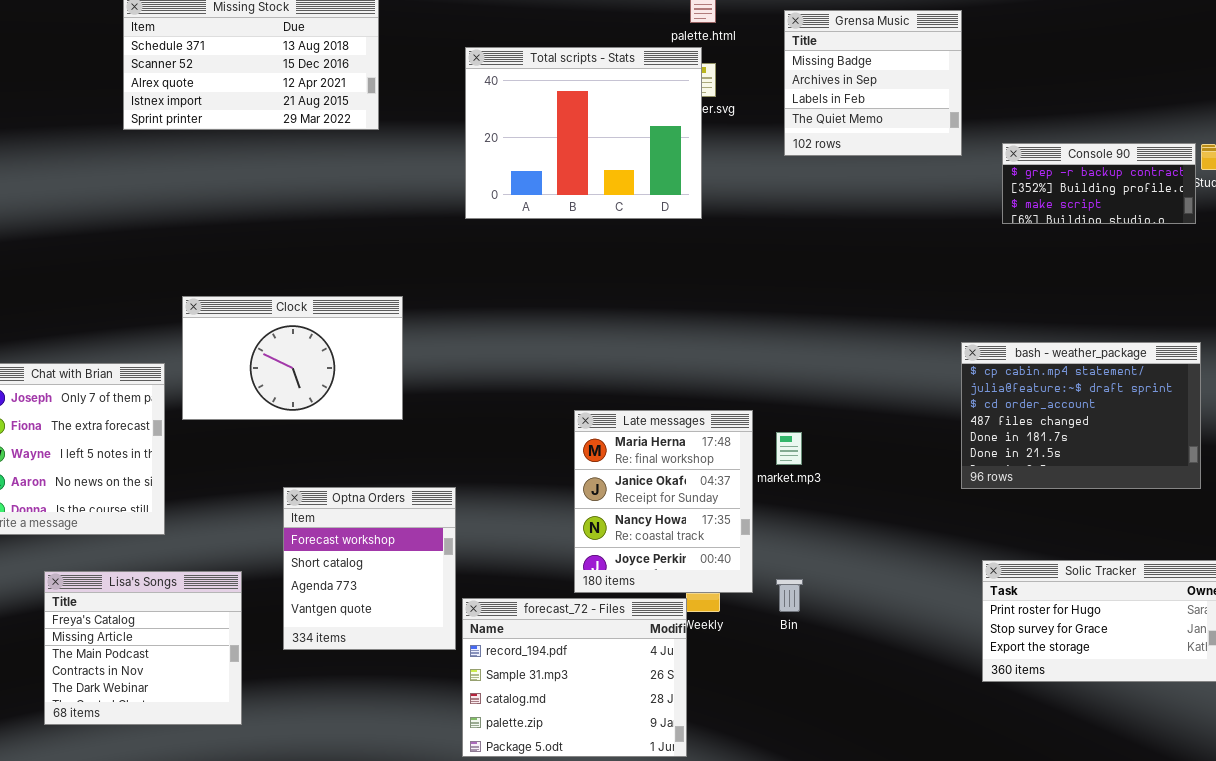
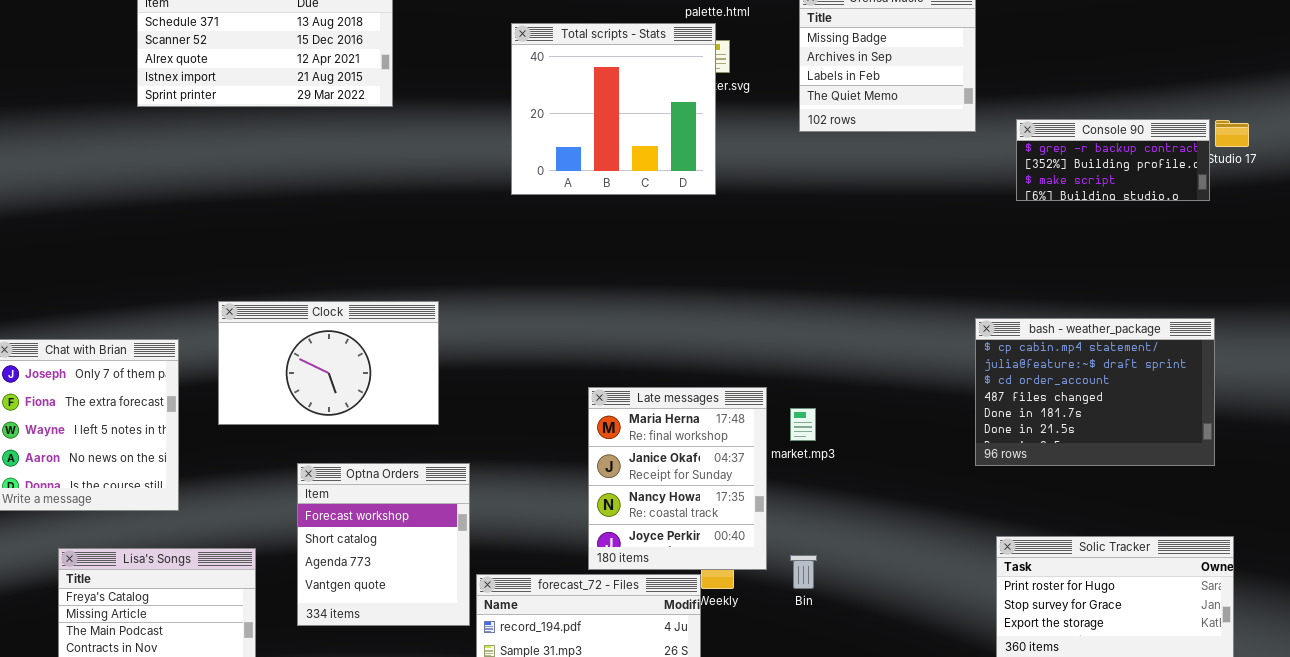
Total scripts - Stats: [465,47,702,219] -> [511,23,716,195], resized
Clock: [182,296,403,420] -> [218,301,439,425], moved

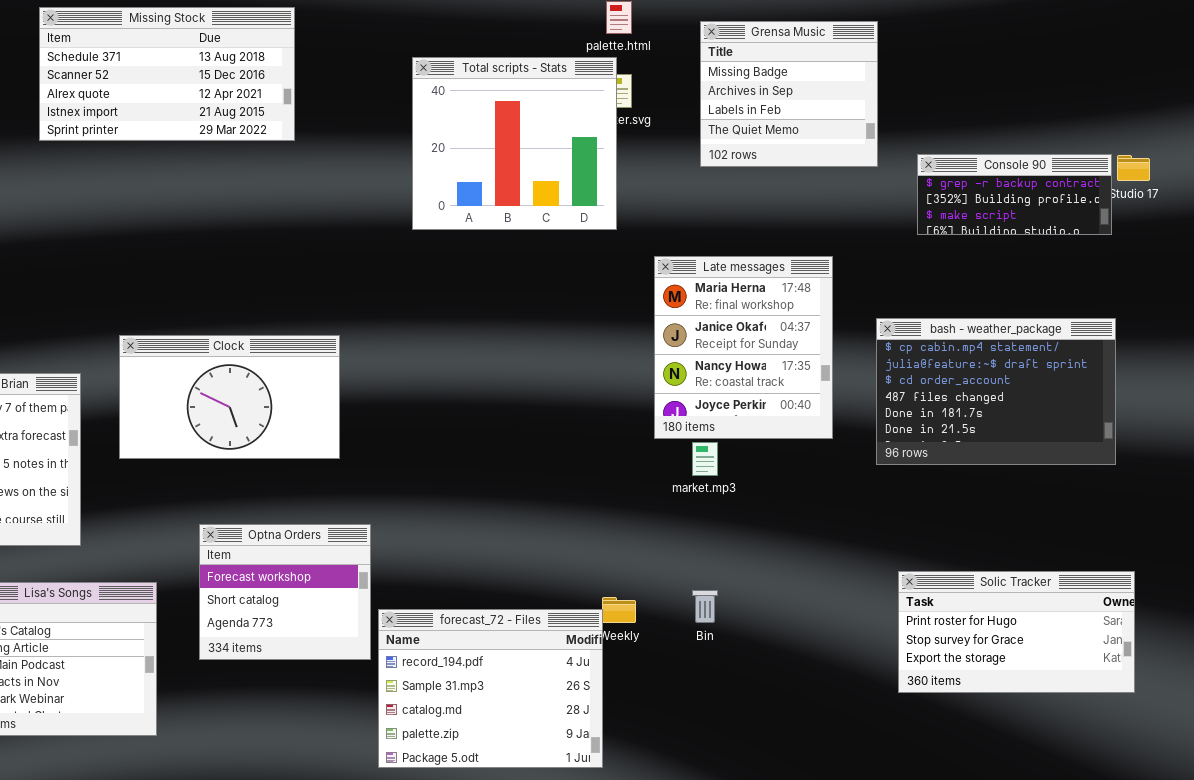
bash - weather_package: [975,318,1215,466] -> [876,318,1116,465], moved
Late messages: [588,387,767,570] -> [654,256,833,439], moved
Optna Orders: [297,463,470,626] -> [199,524,371,660], resized

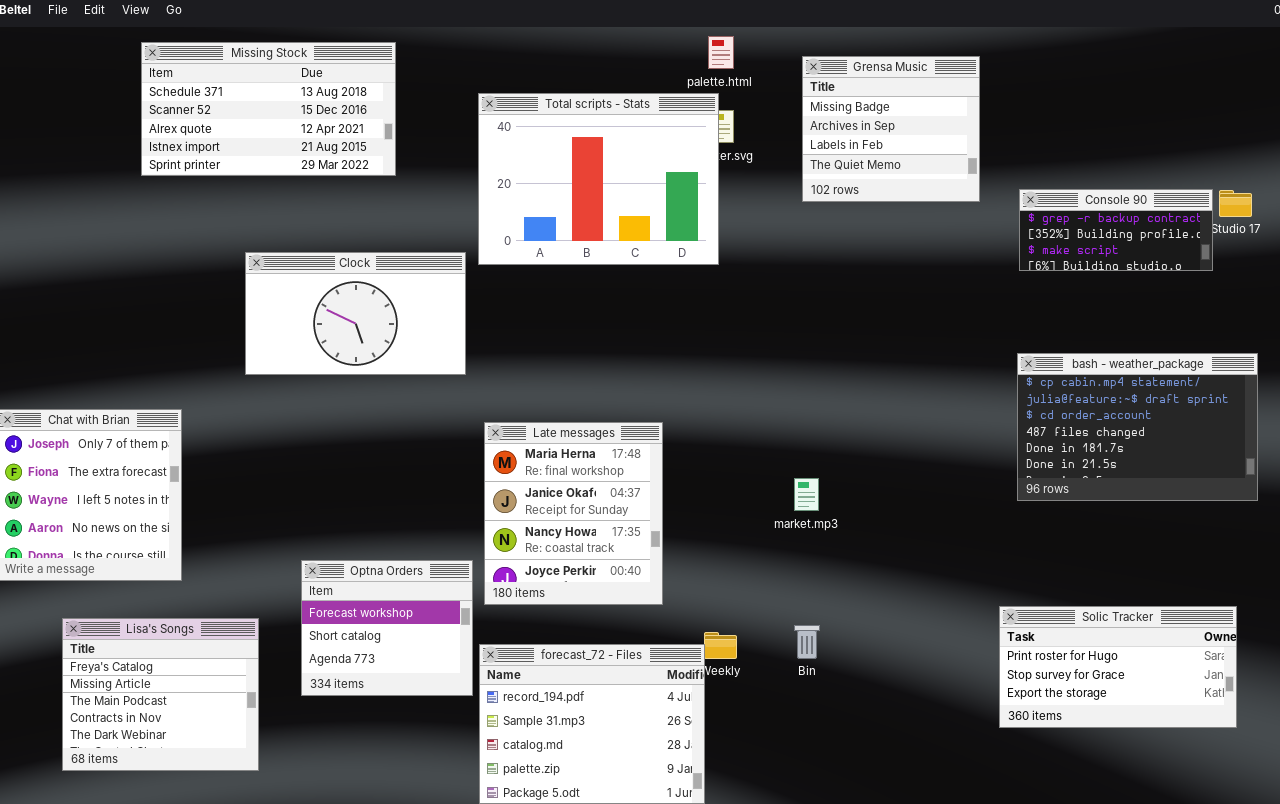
Total scripts - Stats: [412,57,617,230] -> [478,93,719,265], resized
Late messages: [654,256,833,439] -> [484,422,663,605], moved
bash - weather_package: [876,318,1116,465] -> [1017,353,1258,501], moved
Clock: [119,335,340,459] -> [245,252,466,375], moved

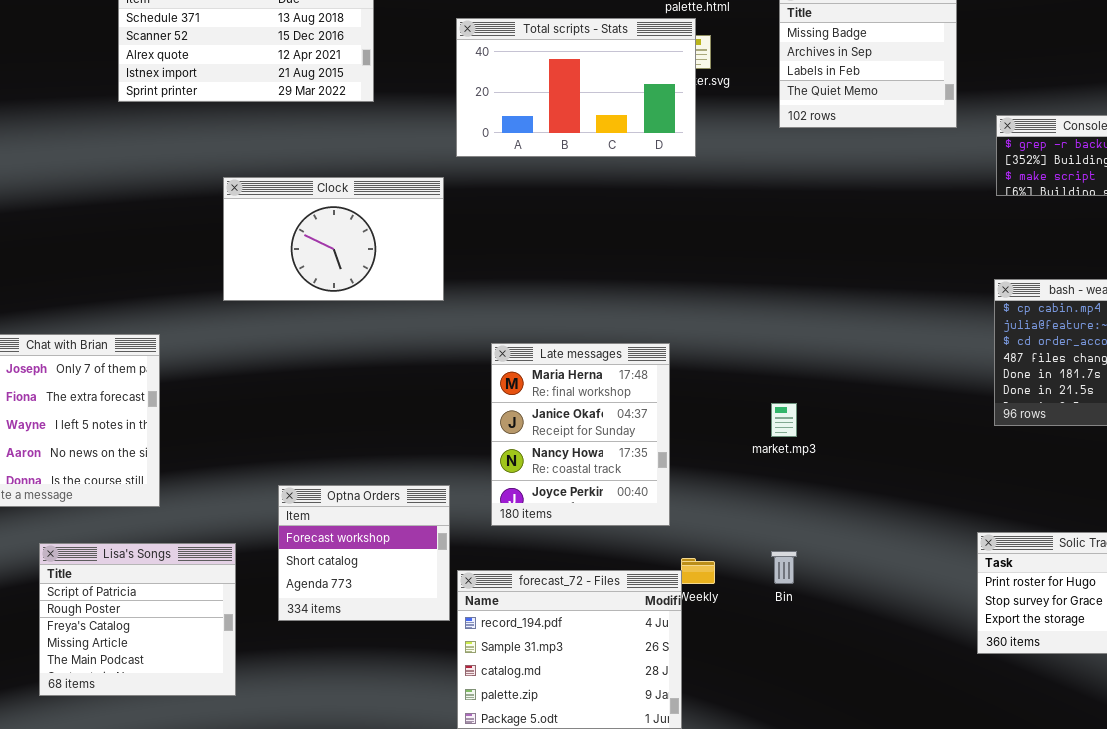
Total scripts - Stats: [478,93,719,265] -> [456,18,696,157], resized
Late messages: [484,422,663,605] -> [491,343,670,526], moved
Lisa's Songs: [62,618,259,771] -> [39,543,236,696], scrolled up 2 rows

